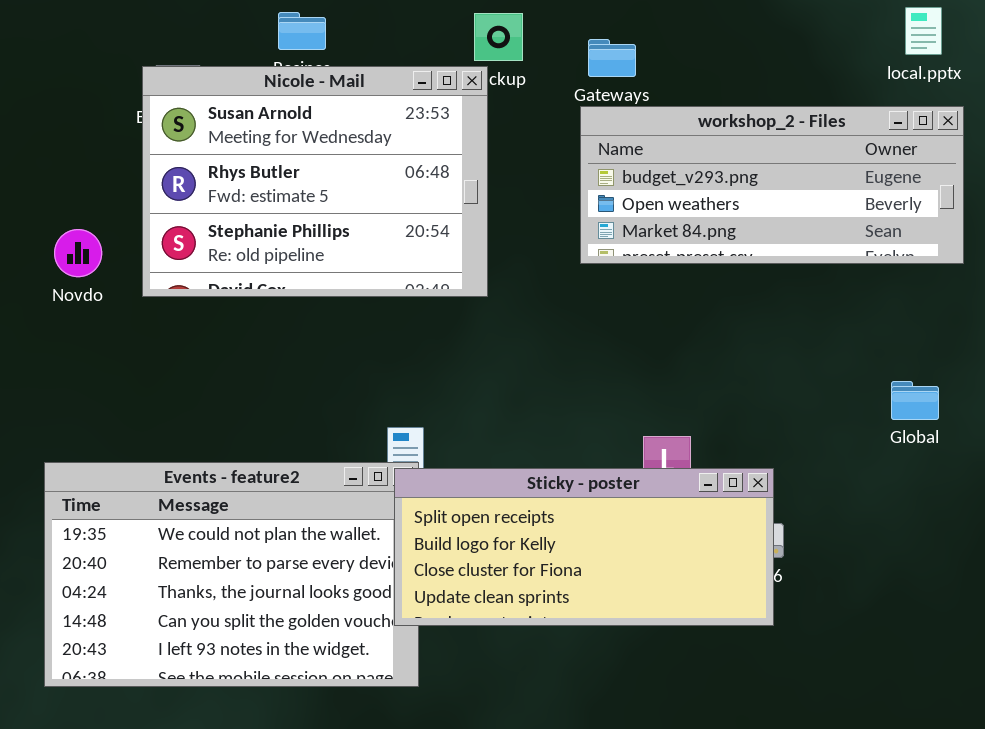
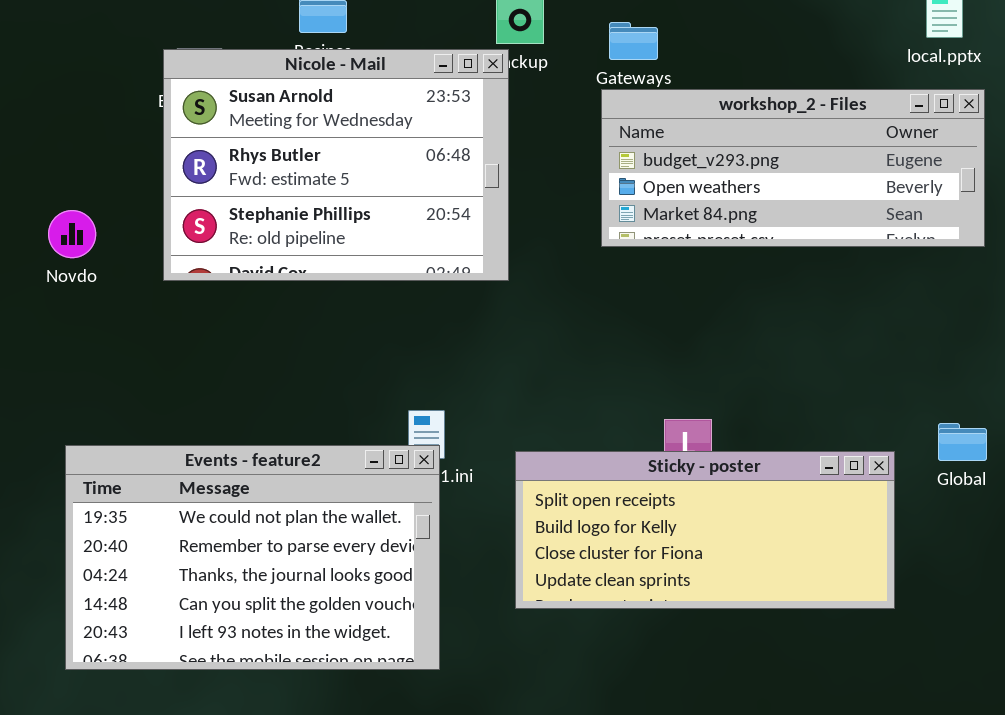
Novdo: [54,229,102,277] -> [48,210,96,258], moved
Global: [891,381,939,420] -> [938,423,987,461], moved
Sticky - poster: [394,468,774,626] -> [515,451,895,609], moved

